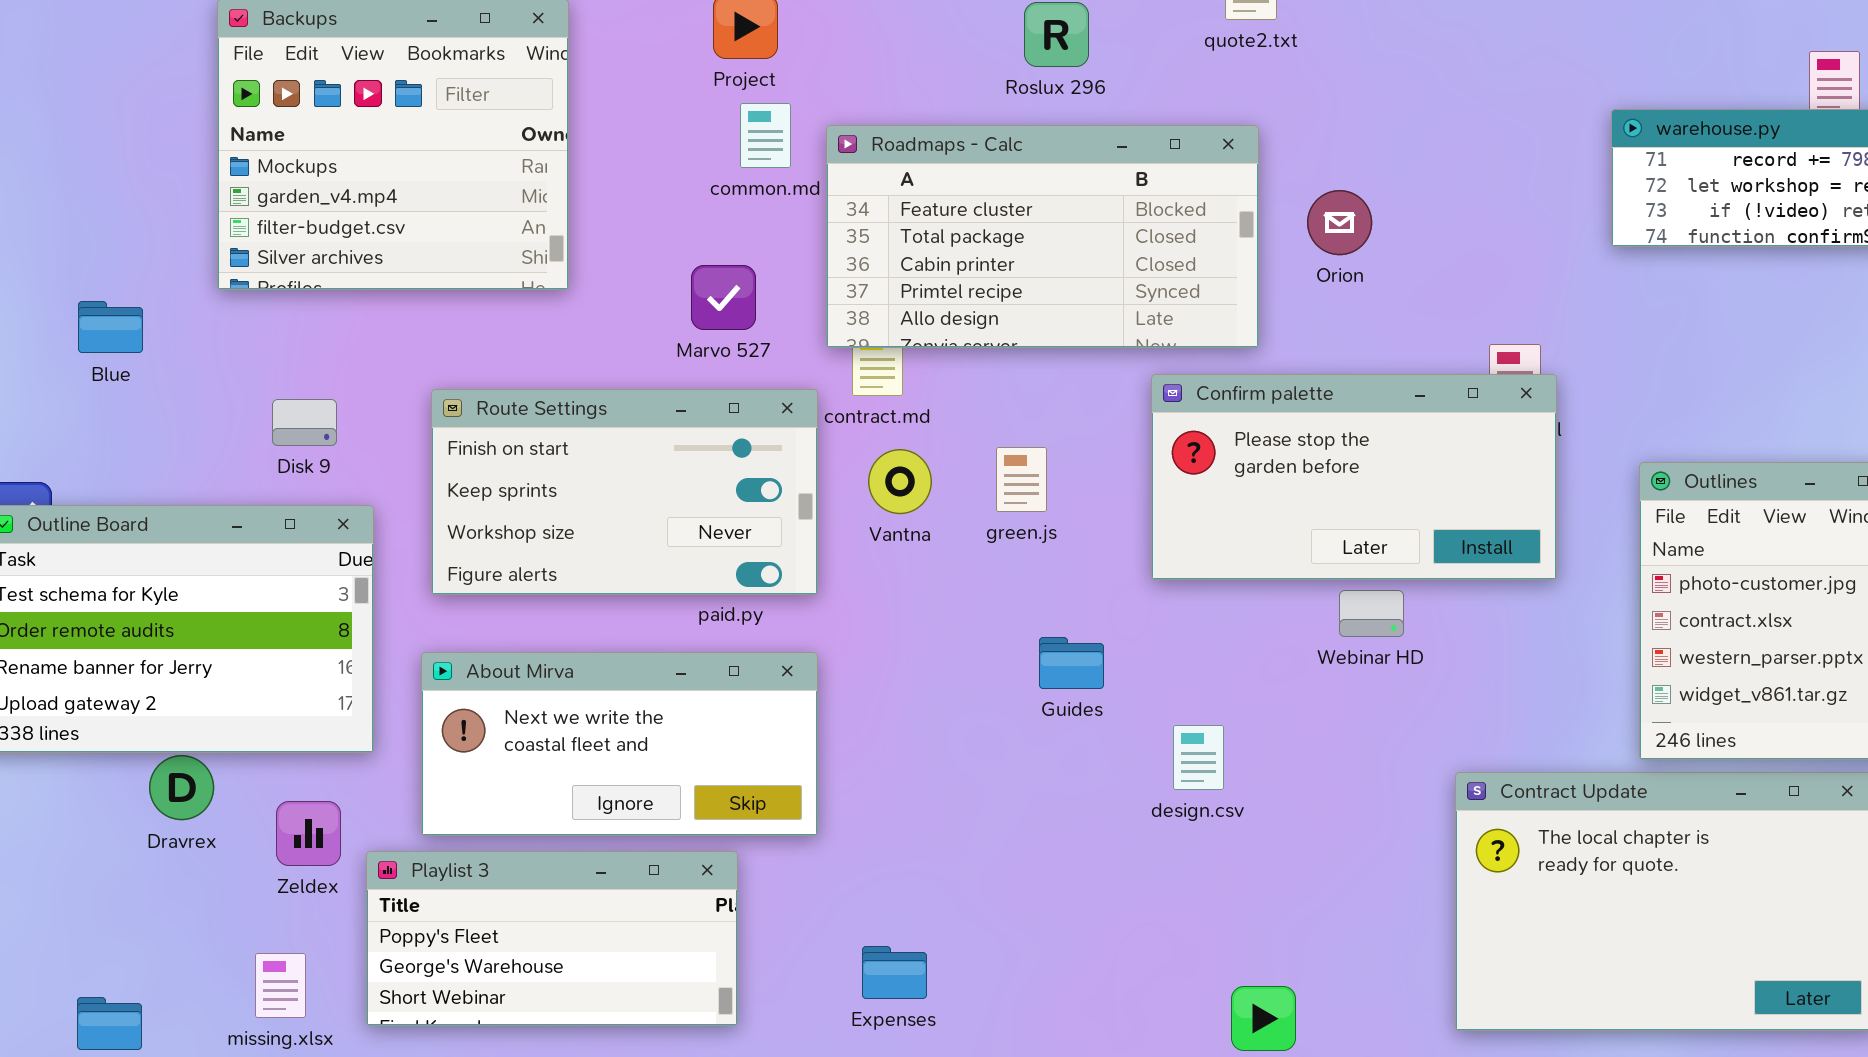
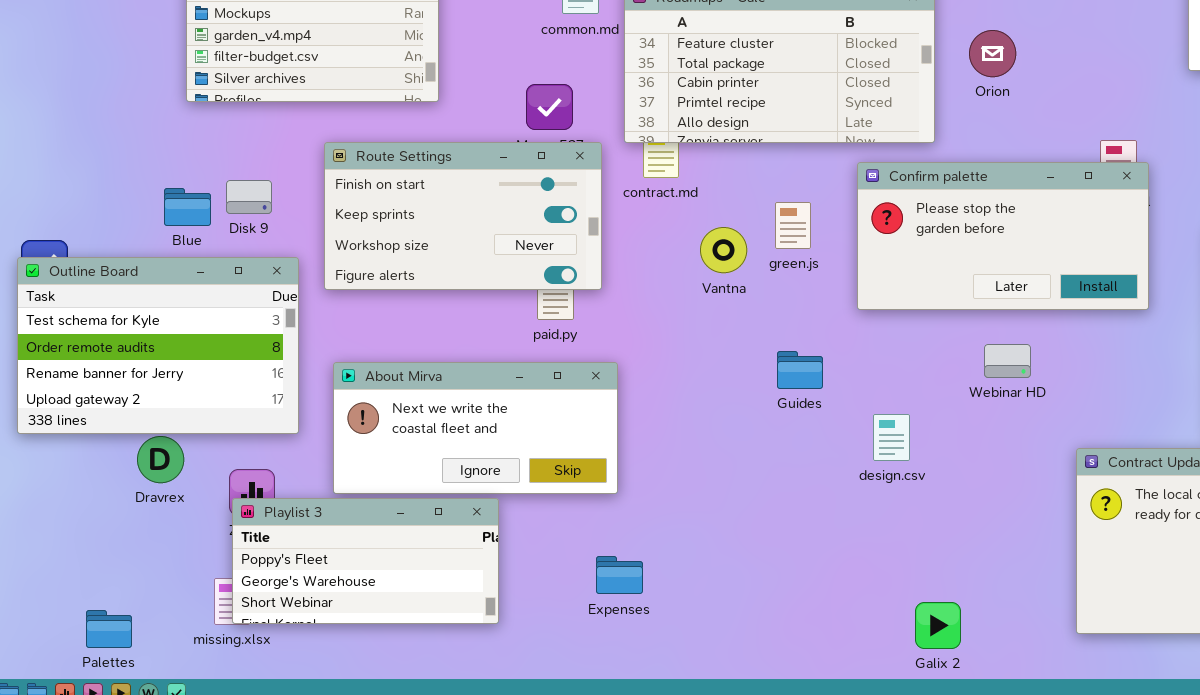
Blue: [78,301,143,353] -> [164,188,211,226], moved
Route Settings: [431,389,818,595] -> [324,142,602,290], moved
green.js: [996,447,1047,512] -> [775,202,811,249], moved
Vantna: [868,449,932,514] -> [700,227,747,273], moved
Webinar HD: [1339,590,1404,637] -> [984,344,1031,378], moved
Playlist 3: [366,851,738,1026] -> [232,498,499,624], moved
Expenses: [862,946,927,999] -> [596,556,643,594], moved

